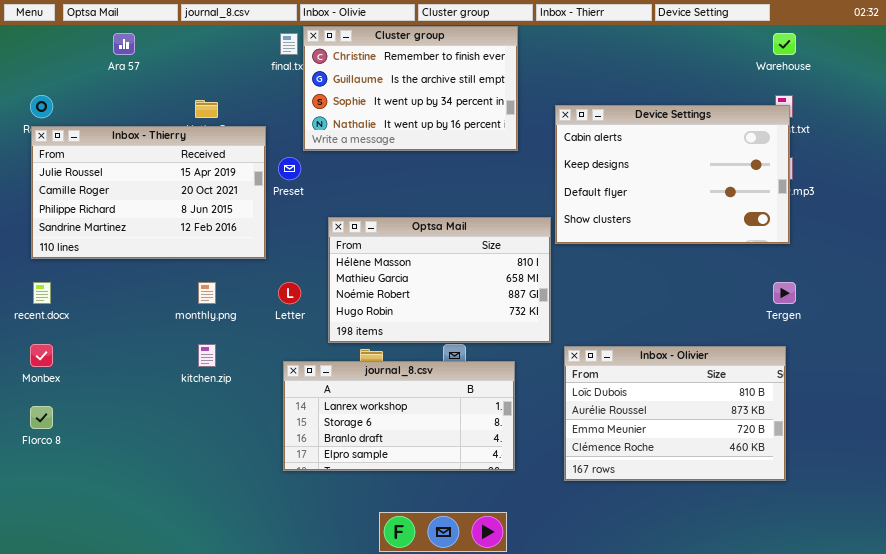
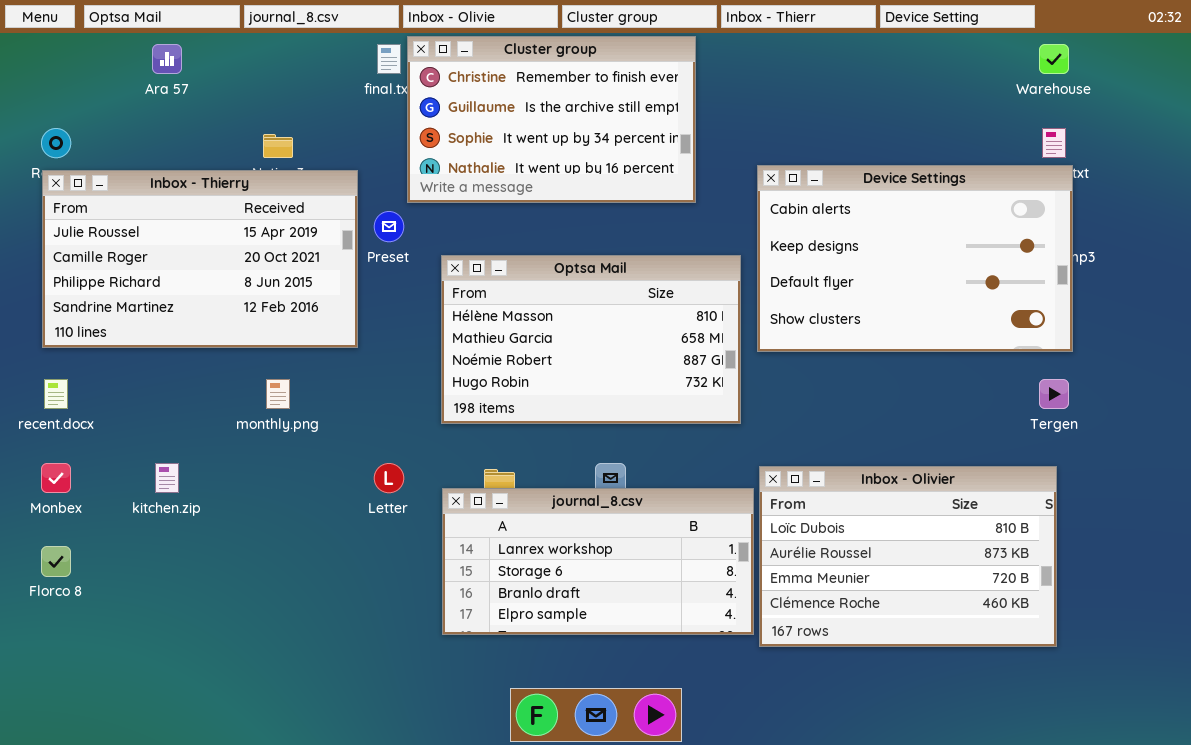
Device Settings: [555,105,790,244] -> [757,165,1073,352], moved
Optsa Mail: [328,217,551,343] -> [441,255,741,424], moved
Letter: [278,282,301,304] -> [374,463,404,493], moved
kitchen.zip: [198,344,216,367] -> [155,463,179,493], moved
journal_8.csv: [283,361,515,471] -> [442,488,754,635], moved

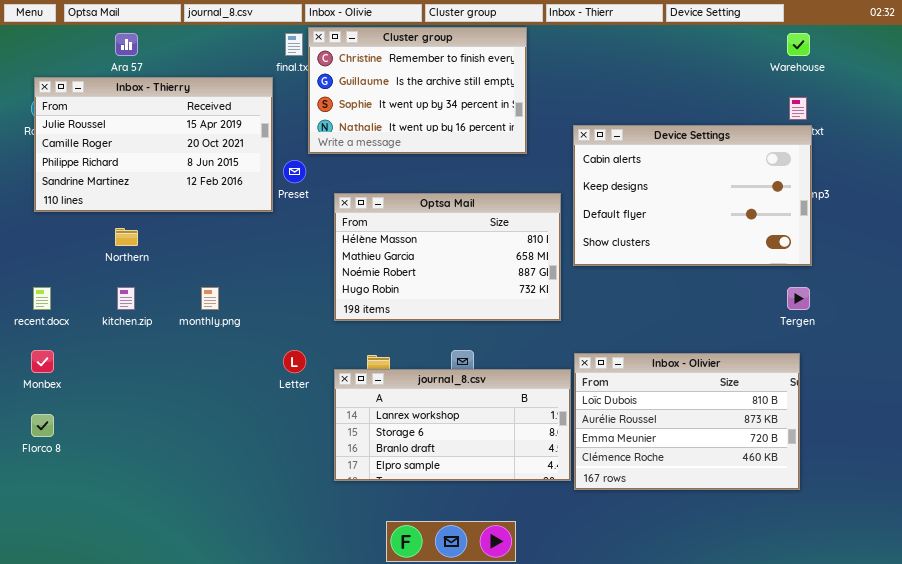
Inbox - Thierry: [42,170,358,348] -> [34,77,273,212], moved
kitchen.zip: [155,463,179,493] -> [117,287,135,310], moved

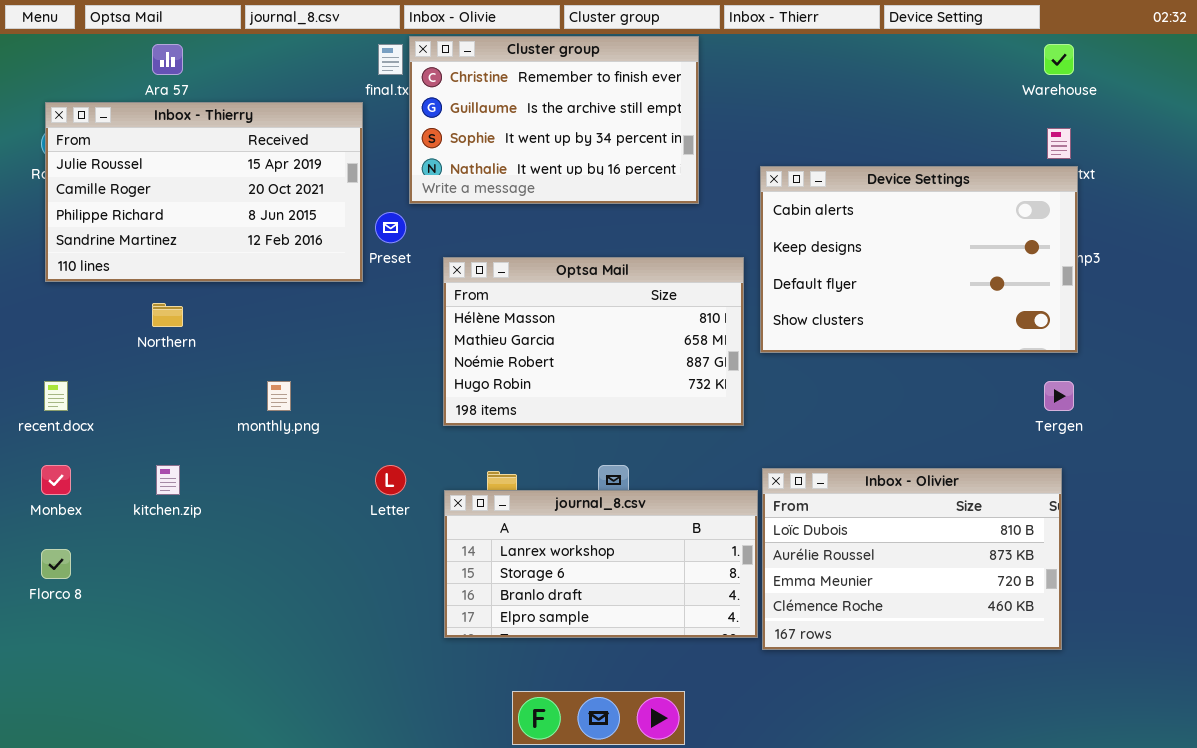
kitchen.zip: [117,287,135,310] -> [156,465,180,495], moved

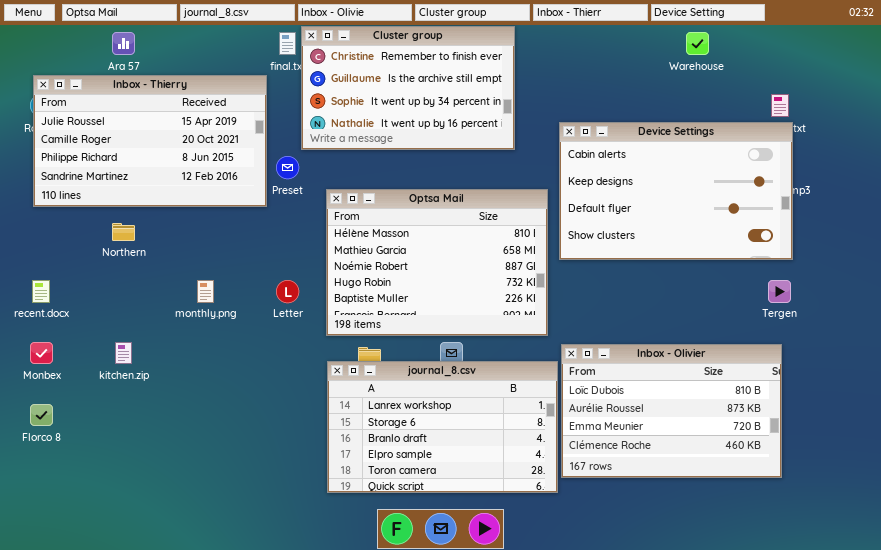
Warehouse: [1044,44,1074,75] -> [686,32,709,55], moved
Optsa Mail: [443,257,744,426] -> [326,189,548,336], resized
Letter: [375,465,406,495] -> [276,280,299,303], moved
journal_8.csv: [444,490,758,638] -> [327,361,558,493], resized

